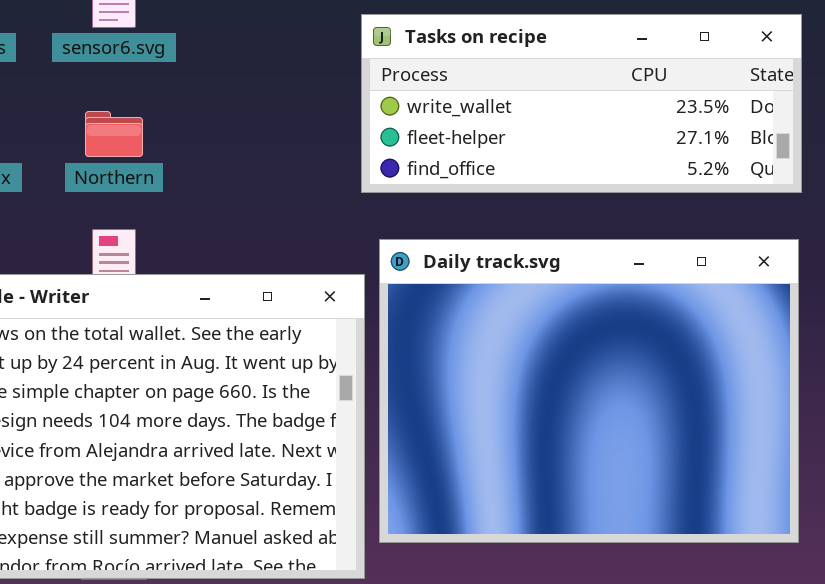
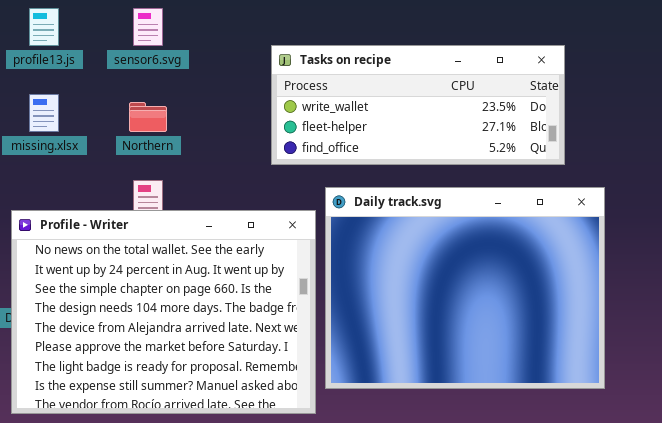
Tasks on recipe: [361,14,802,193] -> [271,45,565,165], moved

